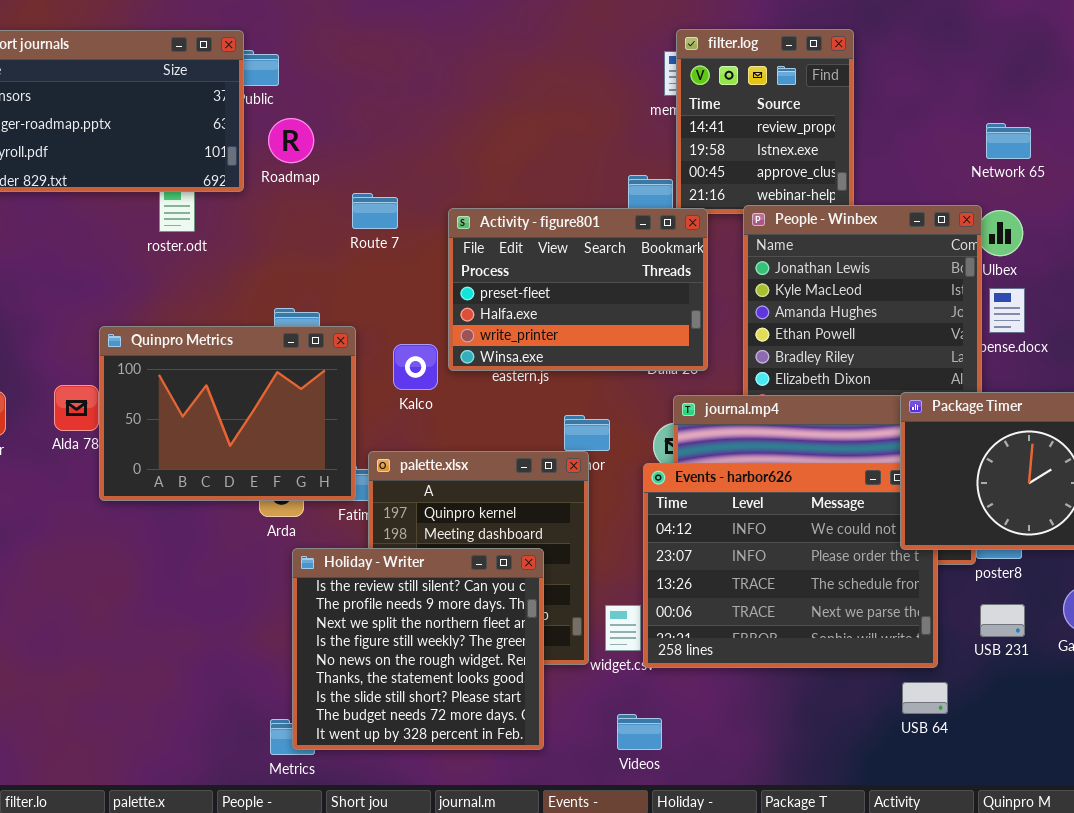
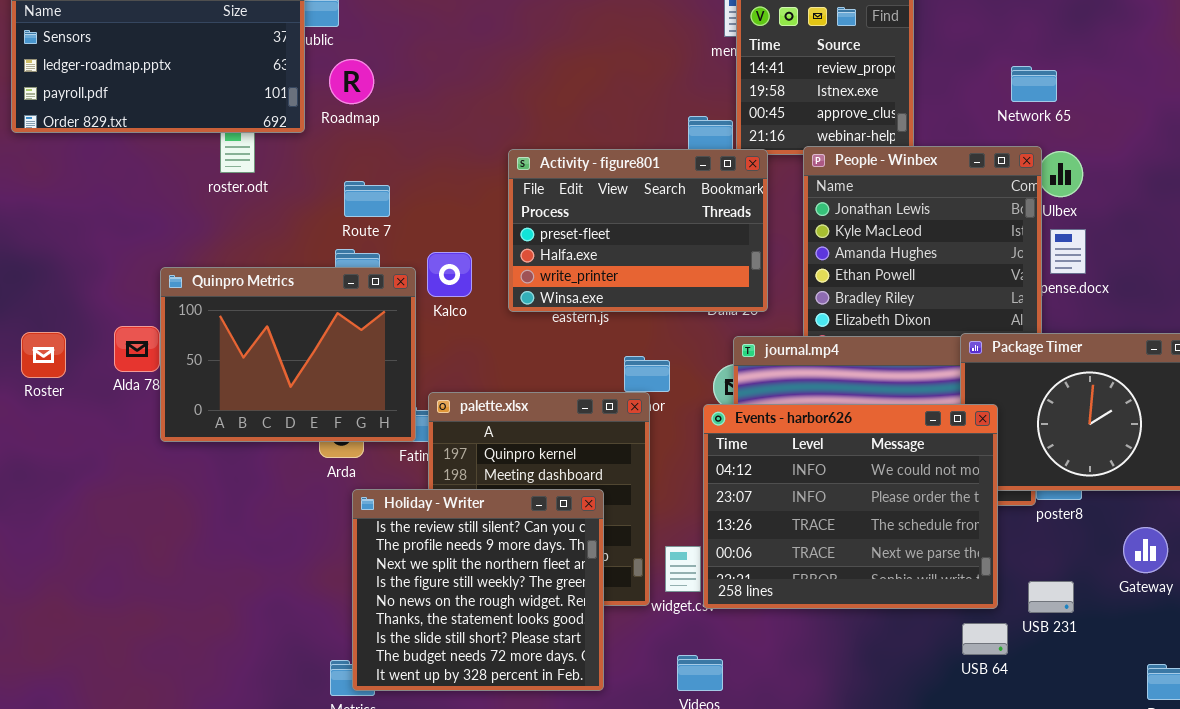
Network 65: [986,123,1031,159] -> [1011,66,1057,102], moved
Route 7: [352,193,398,229] -> [344,181,390,217], moved
Kalco: [393,344,438,390] -> [427,252,472,297], moved
Events - harbor626: [643,463,938,668] -> [703,404,998,609], raised
USB 231: [980,604,1025,637] -> [1028,581,1074,613], moved

